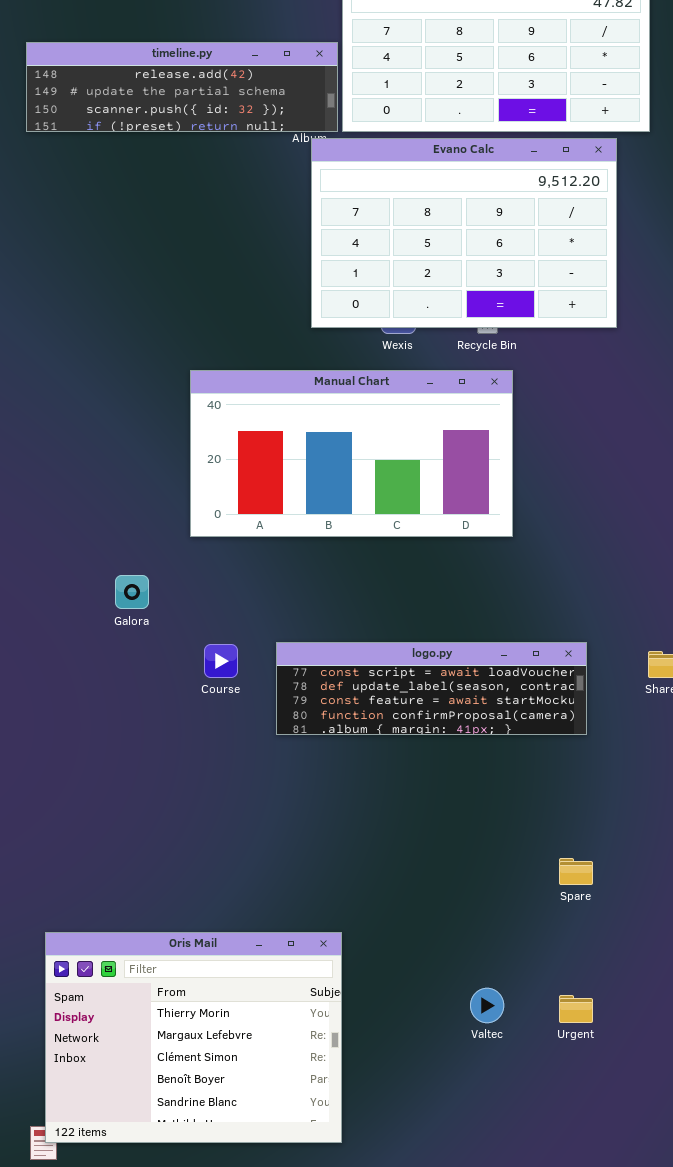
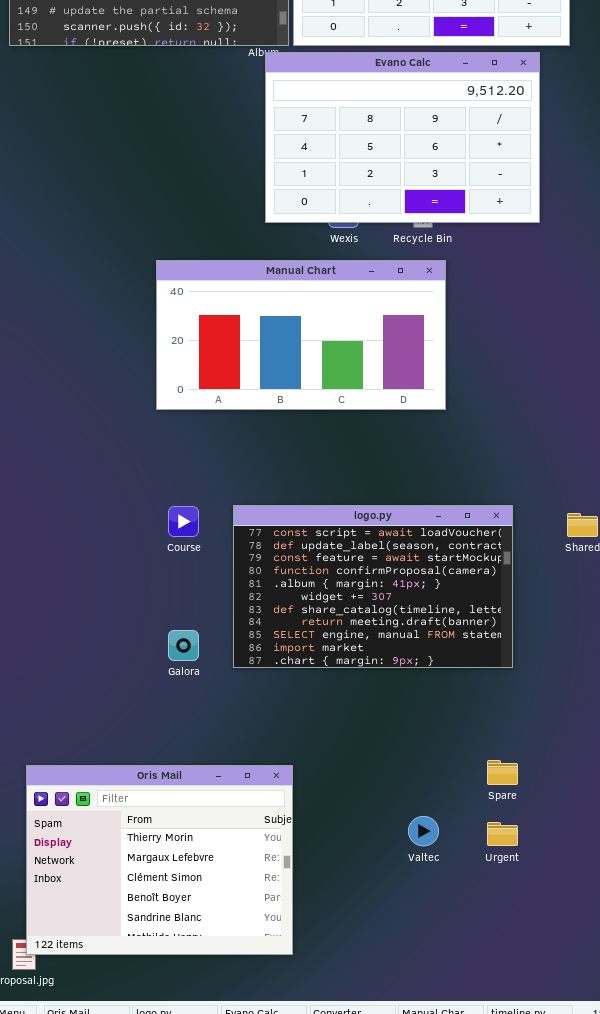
Galora: [115,575,149,609] -> [168,630,199,661], moved
logo.py: [276,642,587,735] -> [233,505,513,668], resized
Spare: [559,858,593,885] -> [487,760,518,785], moved

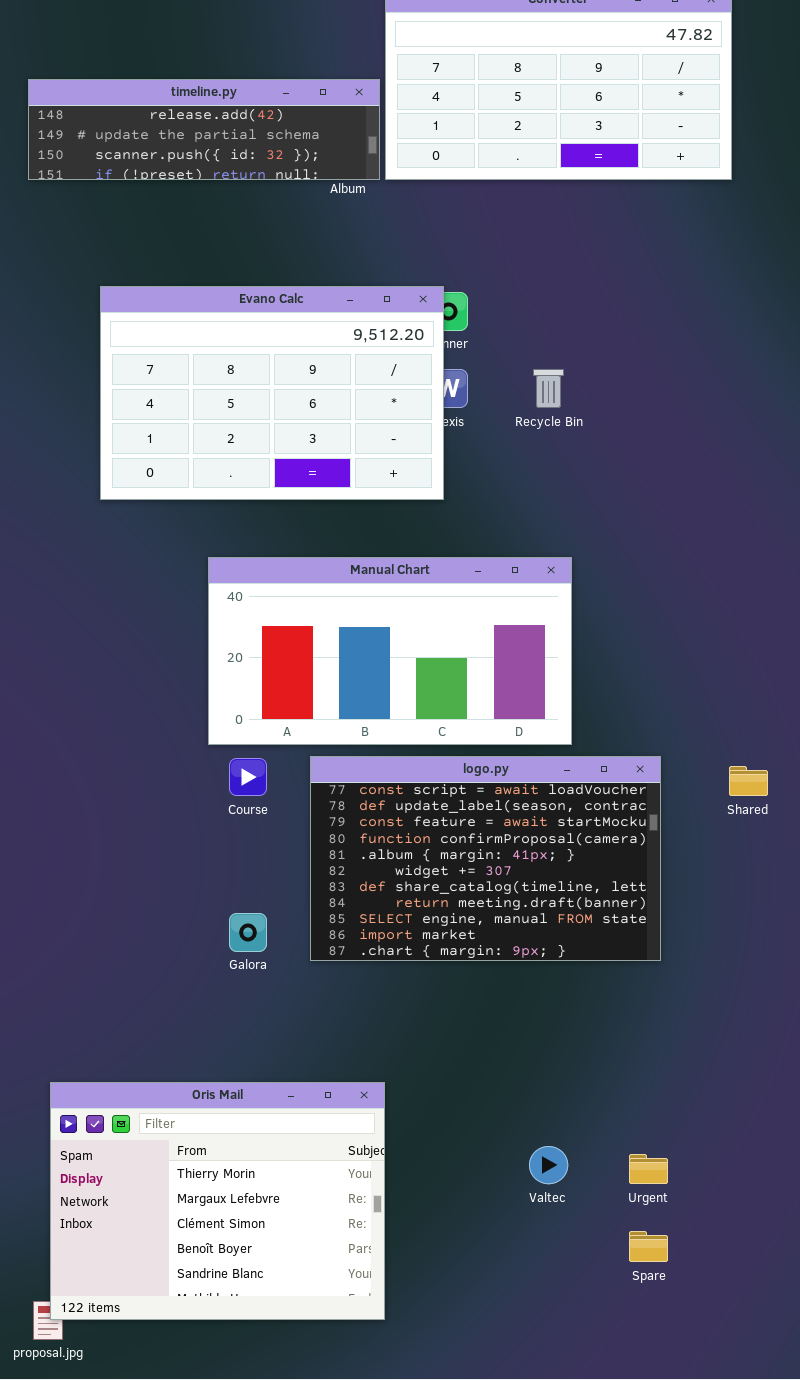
Evano Calc: [265,52,540,223] -> [100,286,444,500], moved
Manual Chart: [156,260,446,410] -> [208,557,572,745], moved
Spare: [487,760,518,785] -> [629,1231,668,1262], moved

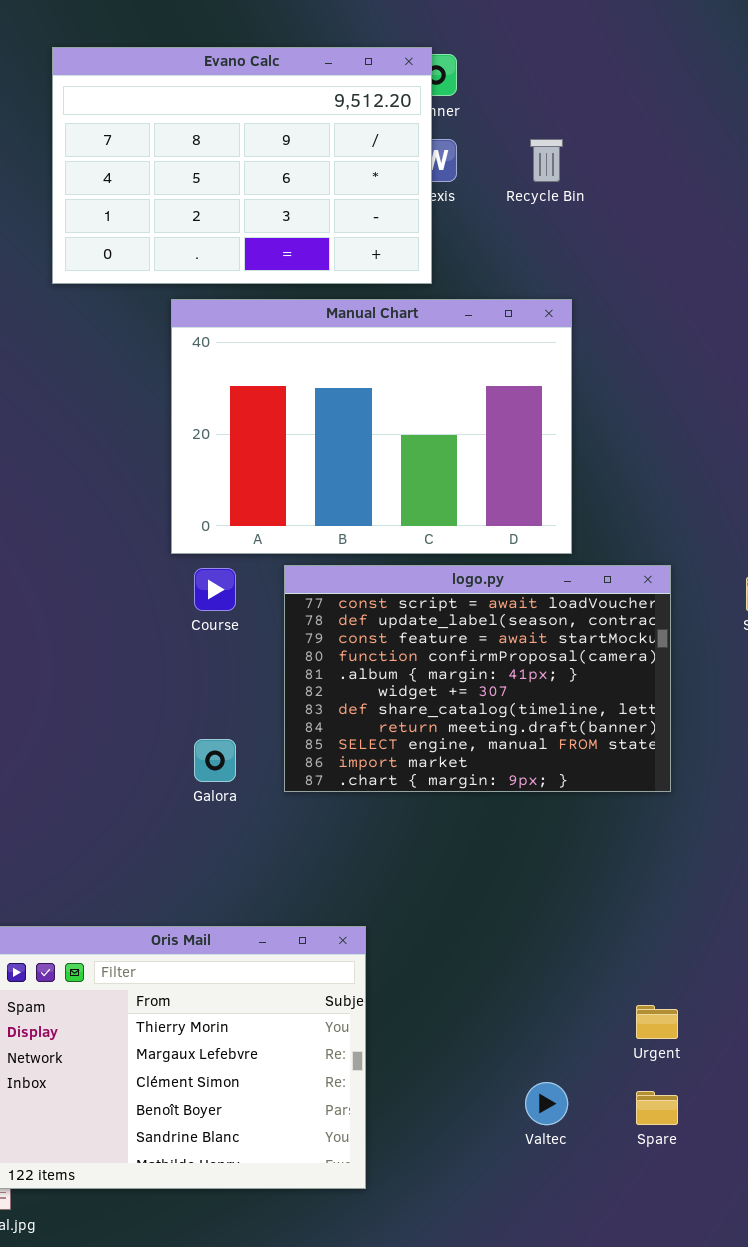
Manual Chart: [208,557,572,745] -> [171,299,572,554], resized
Valtec: [529,1146,568,1184] -> [525,1082,568,1125], moved

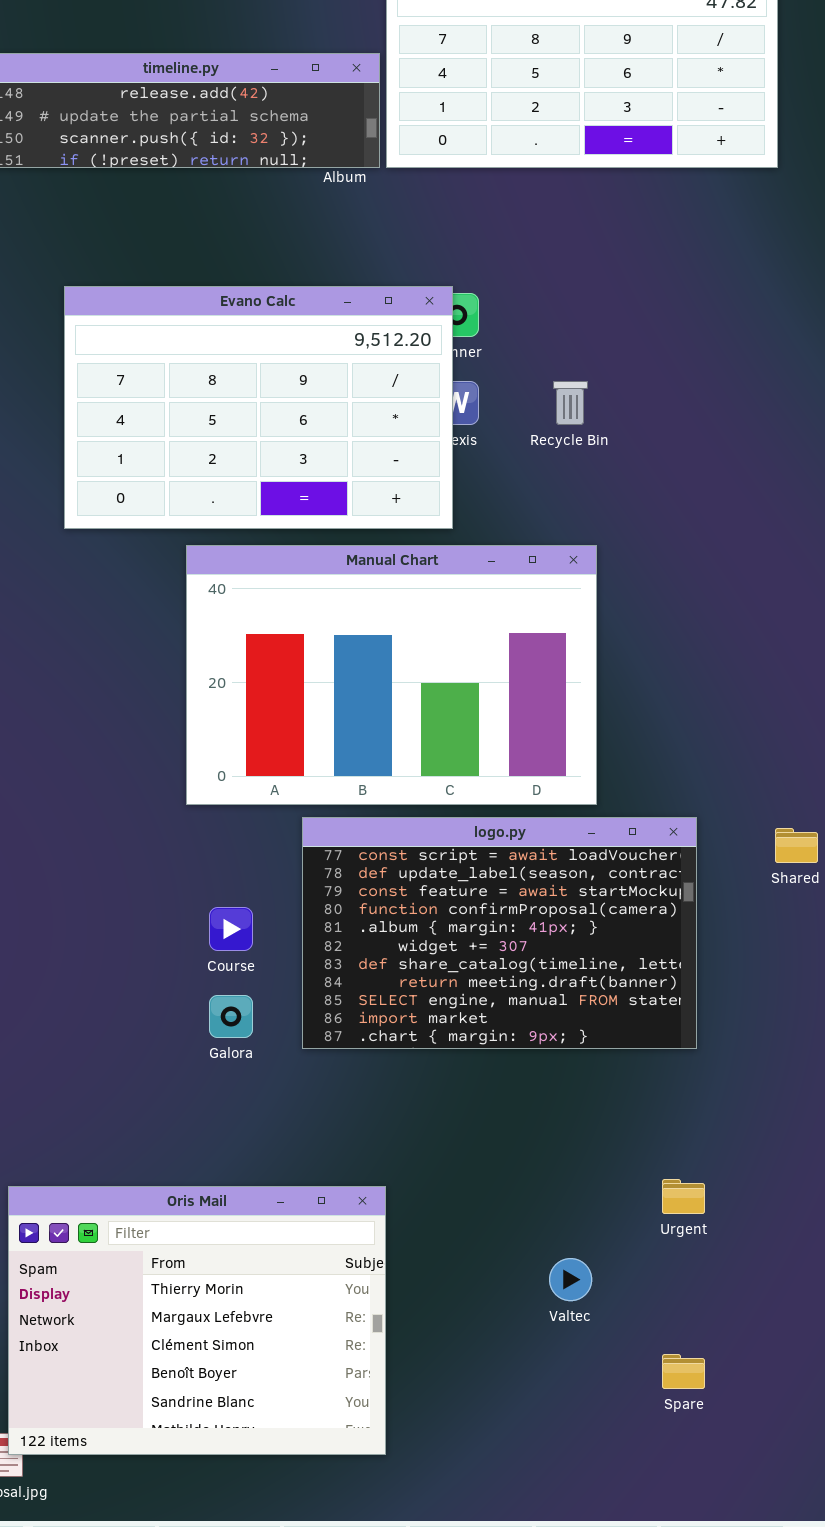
Course: [194,568,236,611] -> [209,907,253,951], moved
Urgent: [636,1005,678,1039] -> [662,1179,705,1214], moved
Valtec: [525,1082,568,1125] -> [549,1258,592,1301], moved

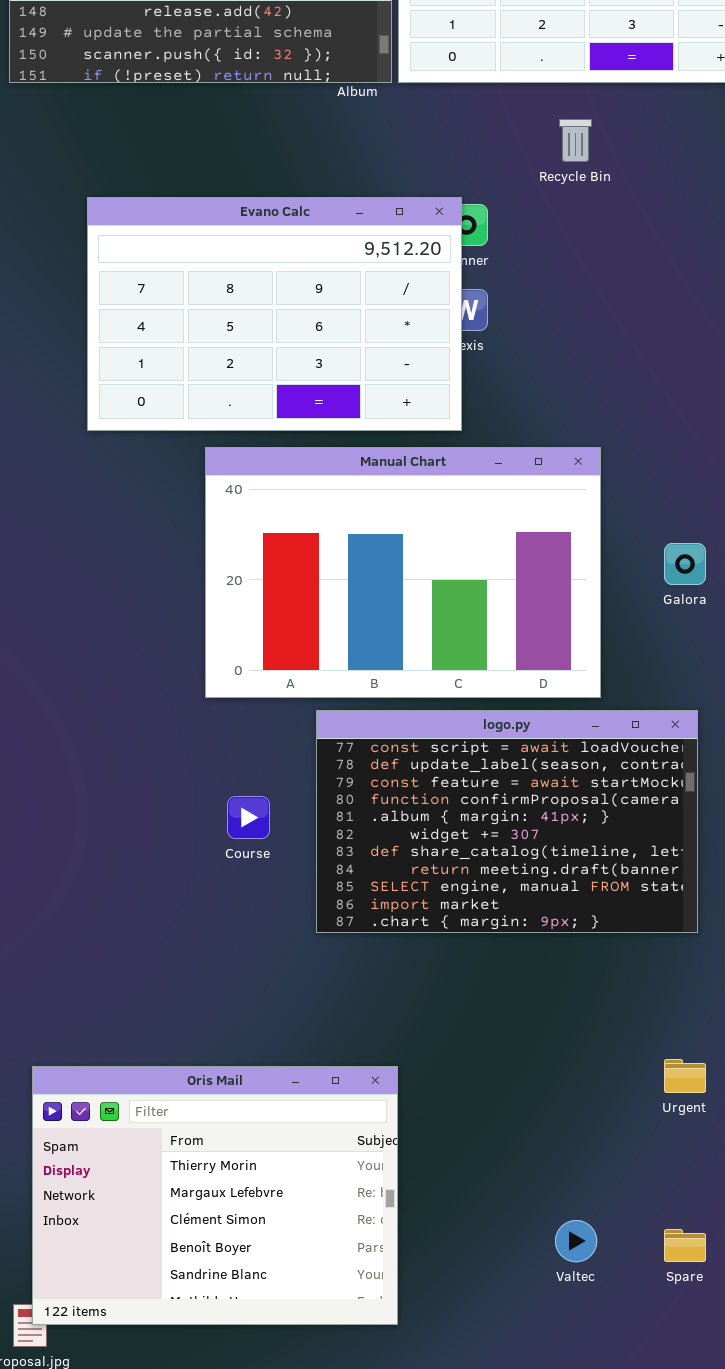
Recycle Bin: [553,381,588,425] -> [559,119,592,162], moved
Galora: [209,995,253,1038] -> [664,543,706,585], moved
Valtec: [549,1258,592,1301] -> [555,1220,597,1262], moved

